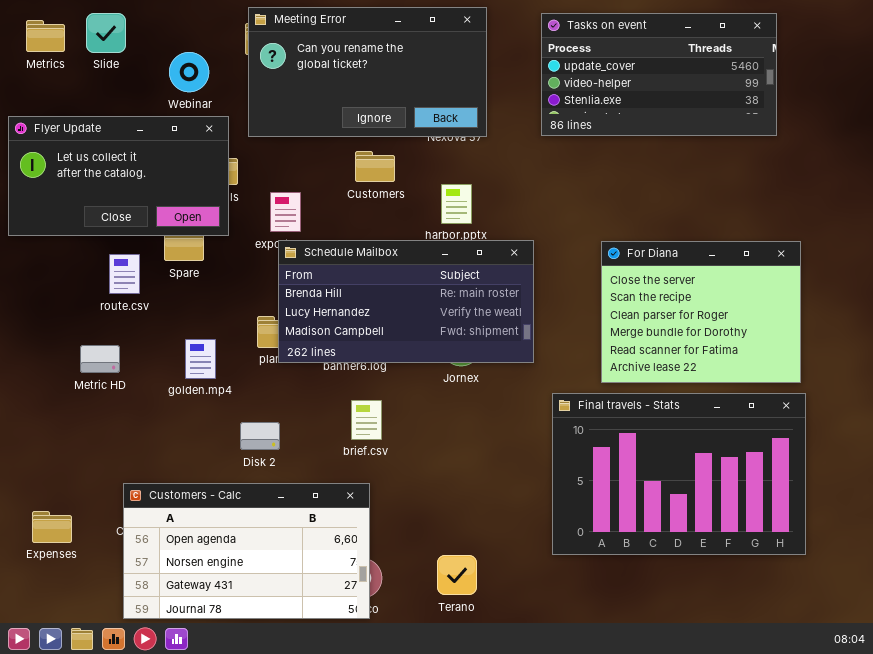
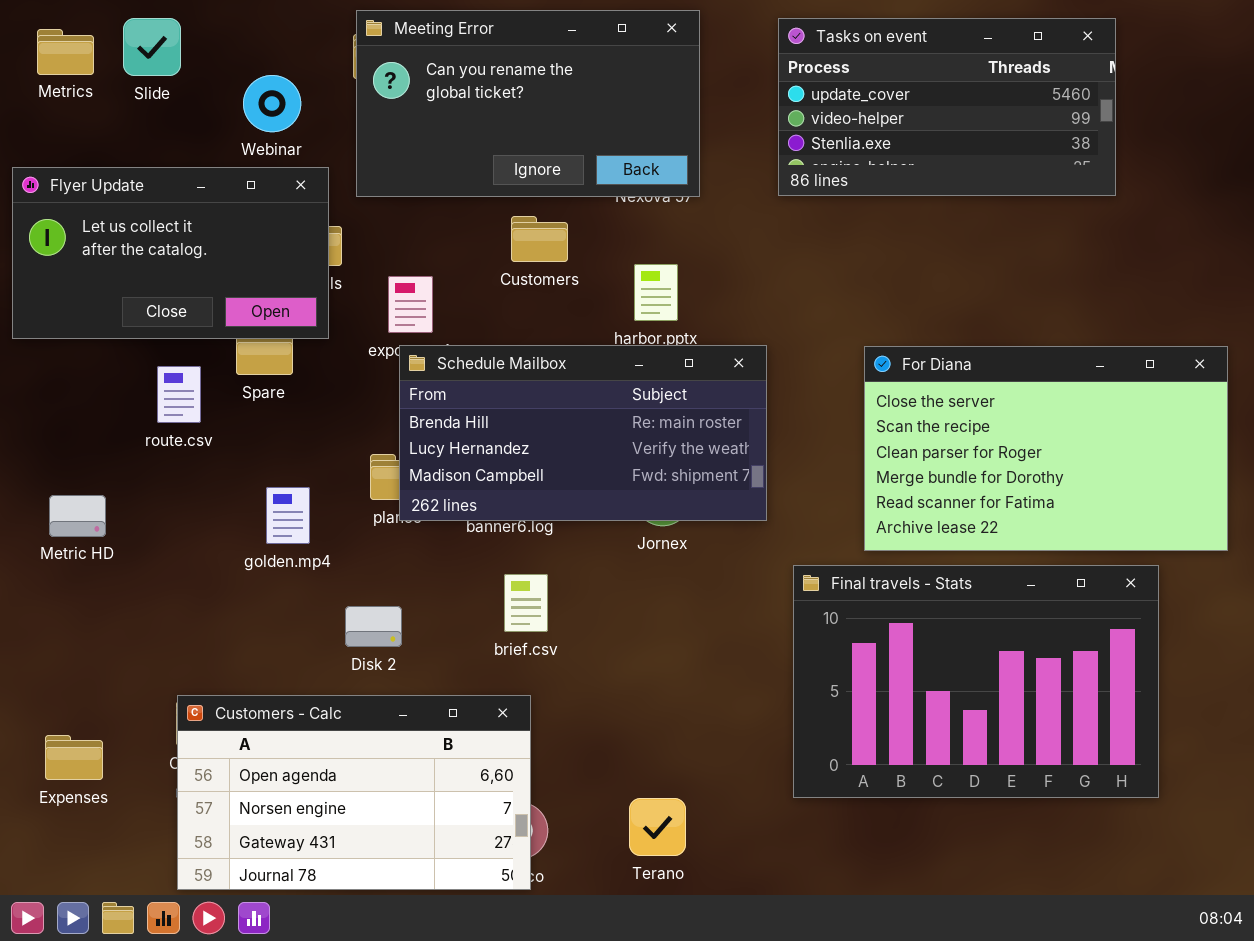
For Diana: [601,241,801,383] -> [864,346,1228,551], resized
Metric HD: [80,345,120,373] -> [49,495,106,537], moved

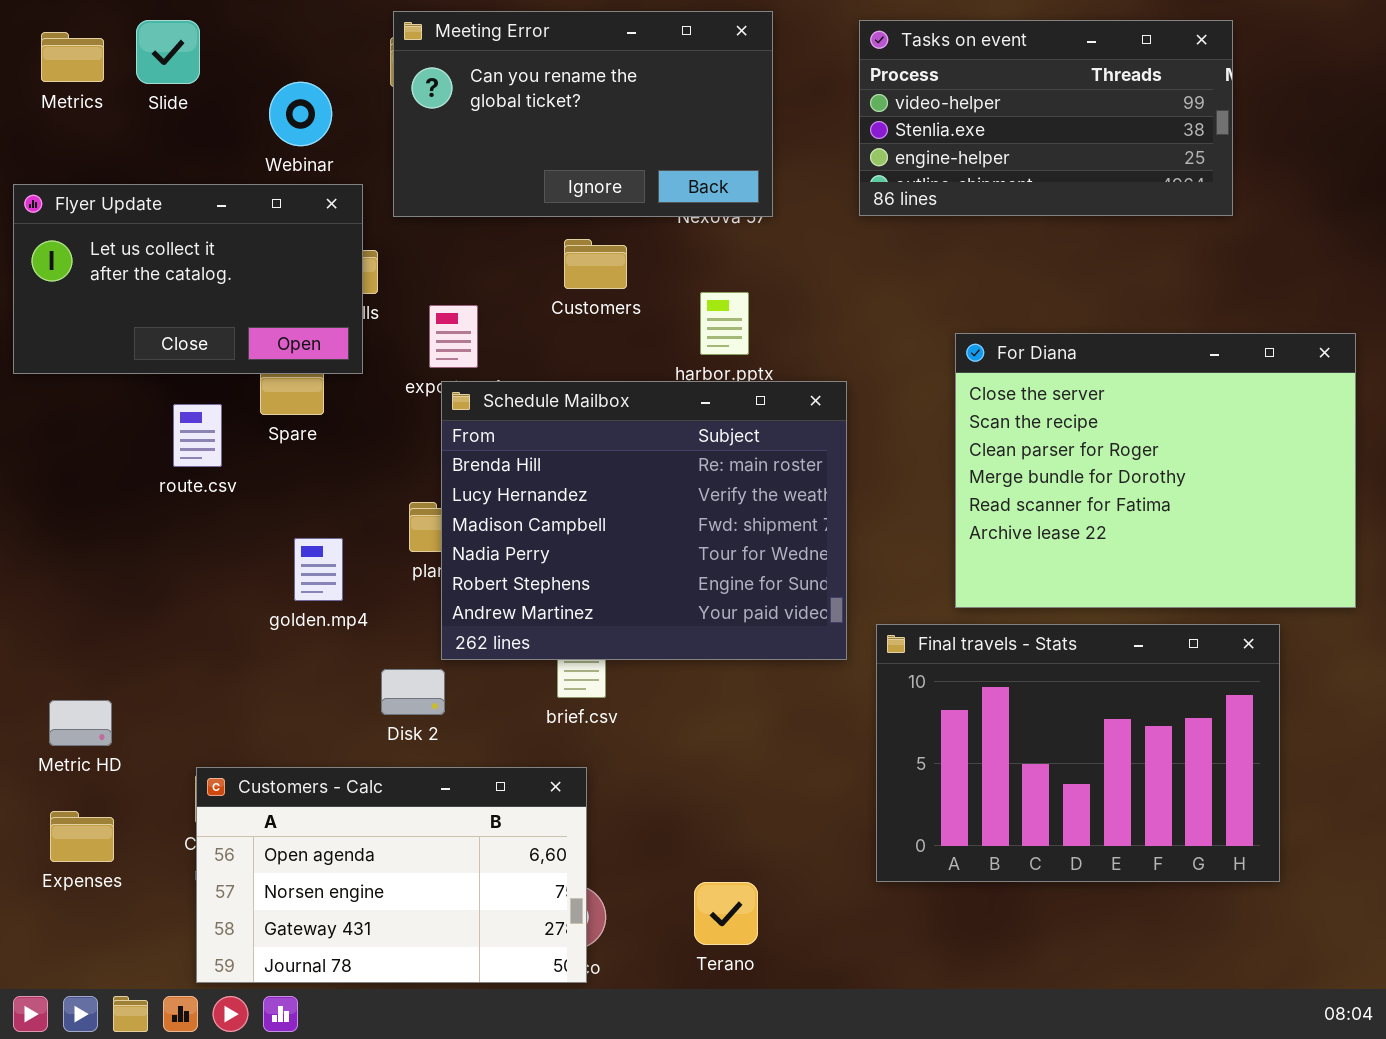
Tasks on event: [778,18,1116,196] -> [859,20,1233,216], scrolled down 1 row
Schedule Mailbox: [399,345,767,521] -> [441,381,847,660], resized
For Diana: [864,346,1228,551] -> [955,333,1356,608], resized
Metric HD: [49,495,106,537] -> [49,700,112,746], moved

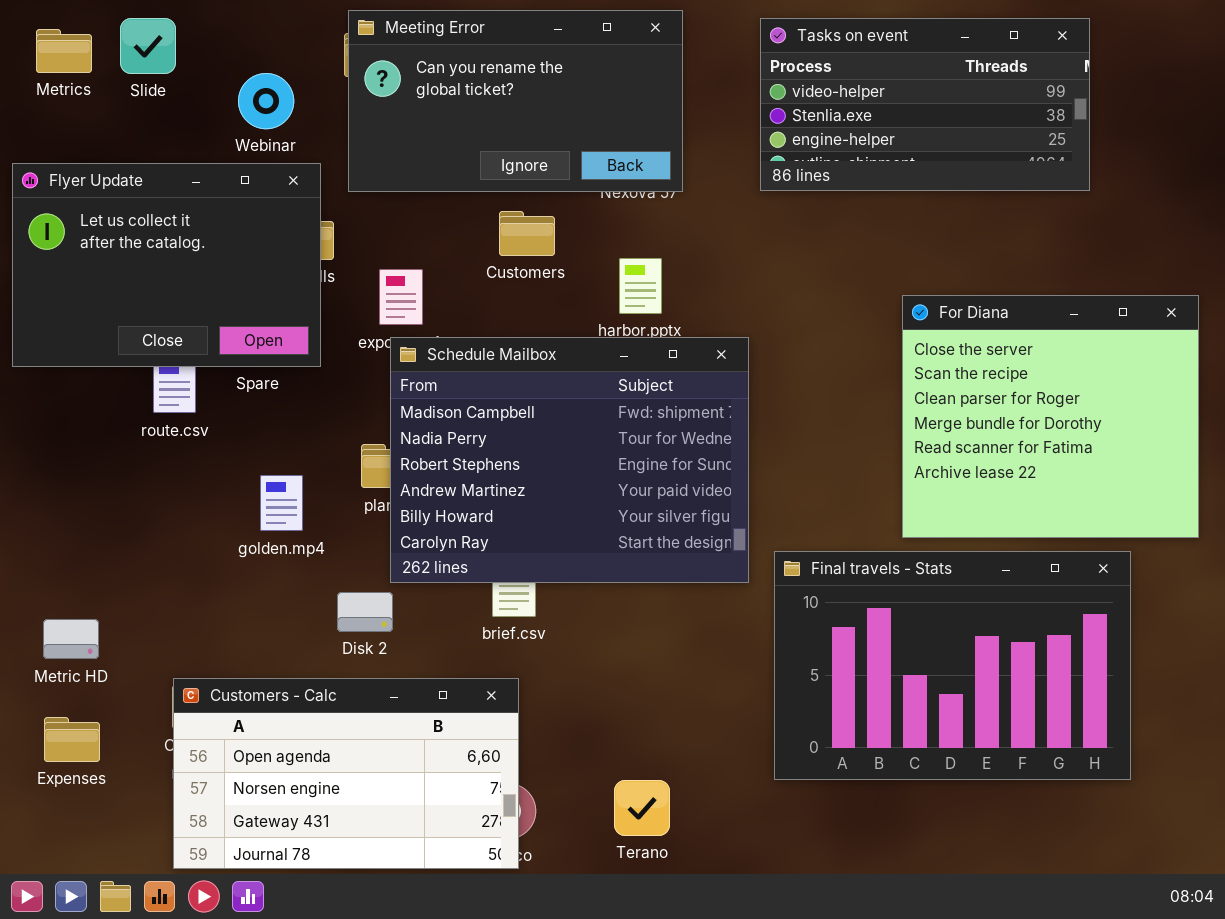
Flyer Update: [13,184,363,374] -> [12,163,321,367], resized
For Diana: [955,333,1356,608] -> [902,295,1199,538], resized
Schedule Mailbox: [441,381,847,660] -> [390,337,749,583], scrolled down 2 rows

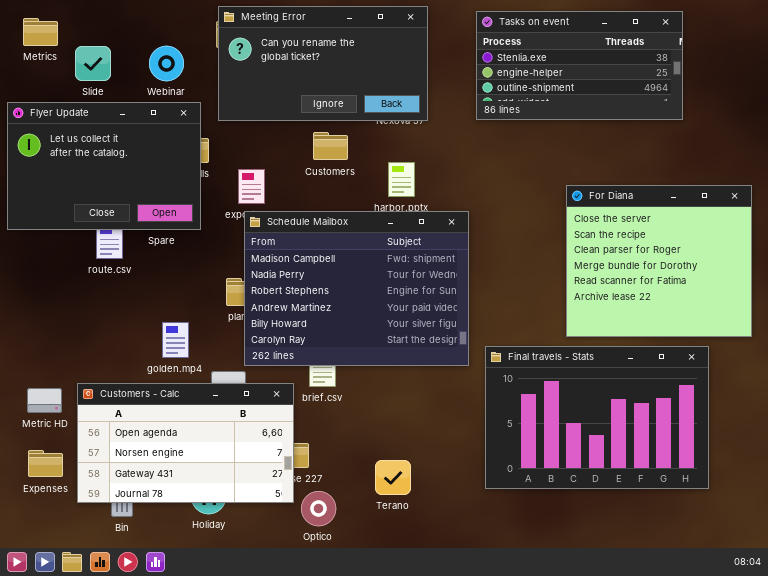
Slide: [120,18,176,74] -> [75,46,111,81], moved
Tasks on event: [760,18,1090,191] -> [476,11,683,120], scrolled down 1 row
golden.mp4: [260,475,303,531] -> [162,322,189,358], moved
Customers - Calc: [173,678,519,869] -> [77,383,294,503], moved
Terano: [614,780,670,836] -> [375,460,411,495], moved

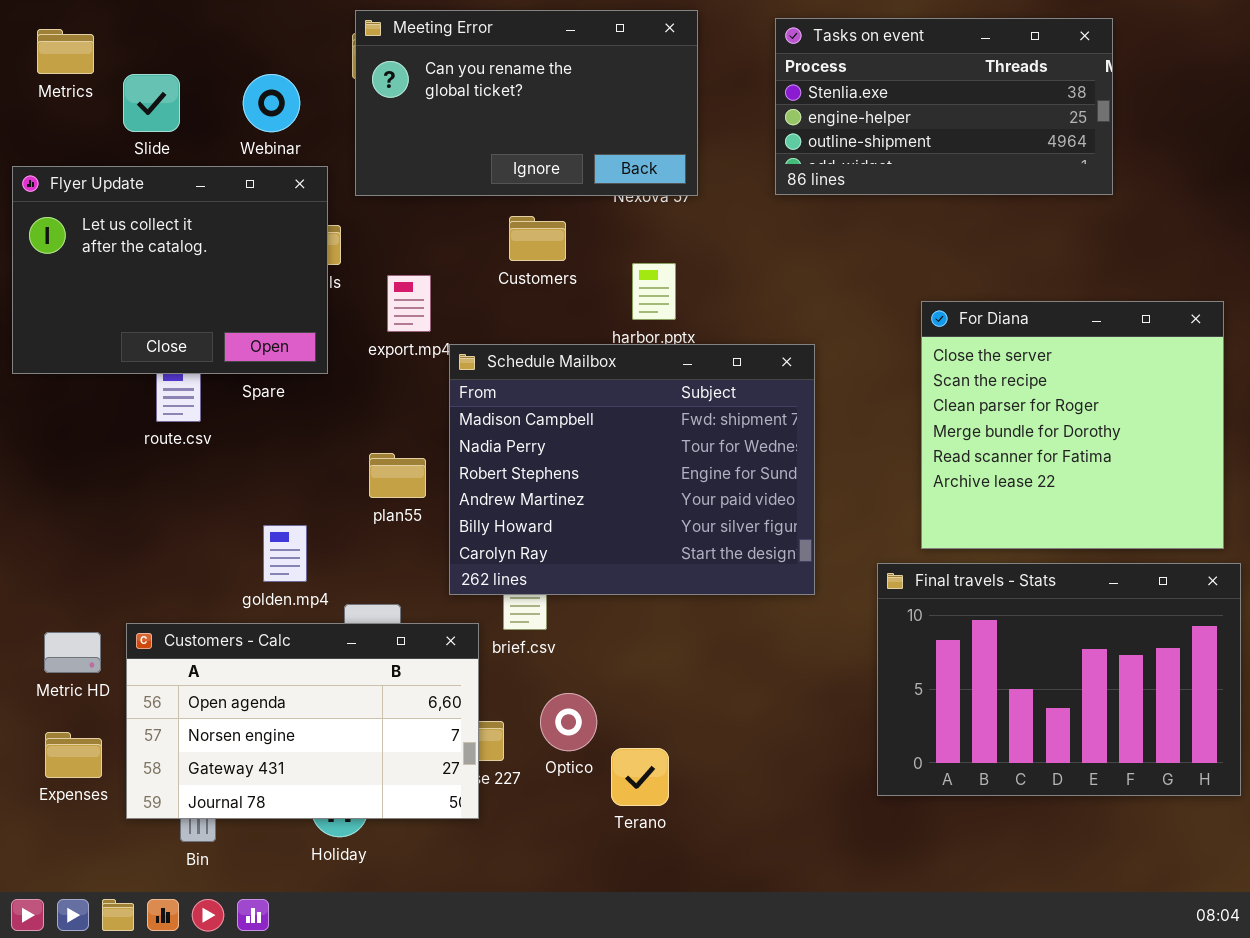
Schedule Mailbox: [244,211,469,366] -> [449,344,815,595], moved
Final travels - Stats: [485,346,709,489] -> [877,563,1241,796], moved
Optico: [301,491,336,526] -> [540,693,597,751], moved

